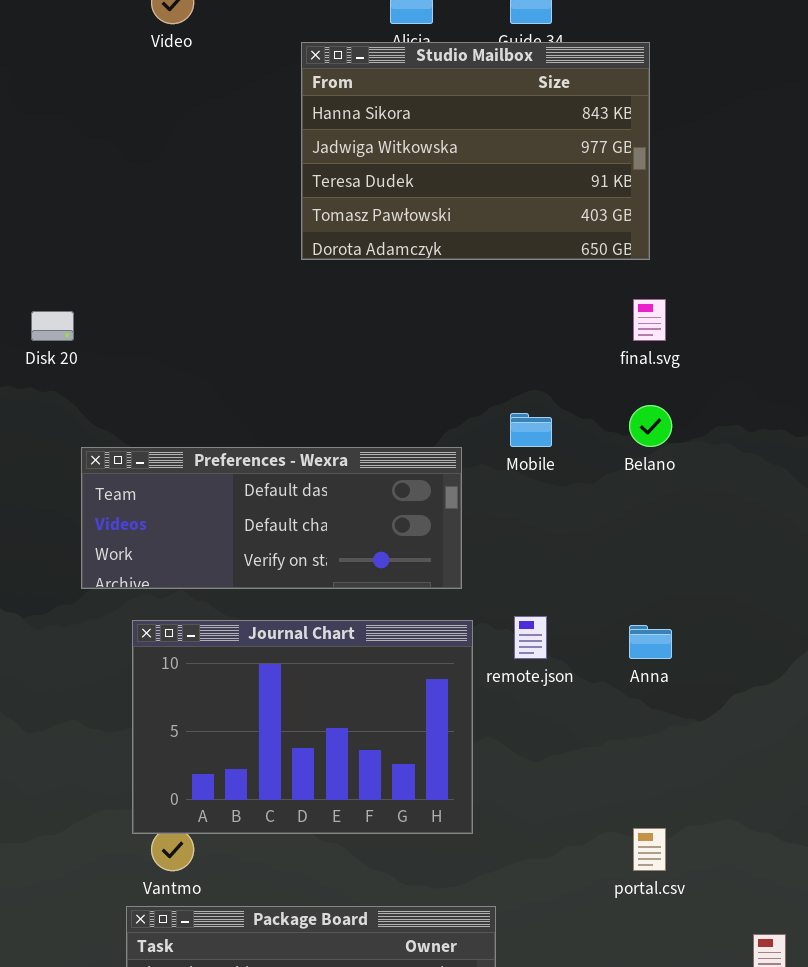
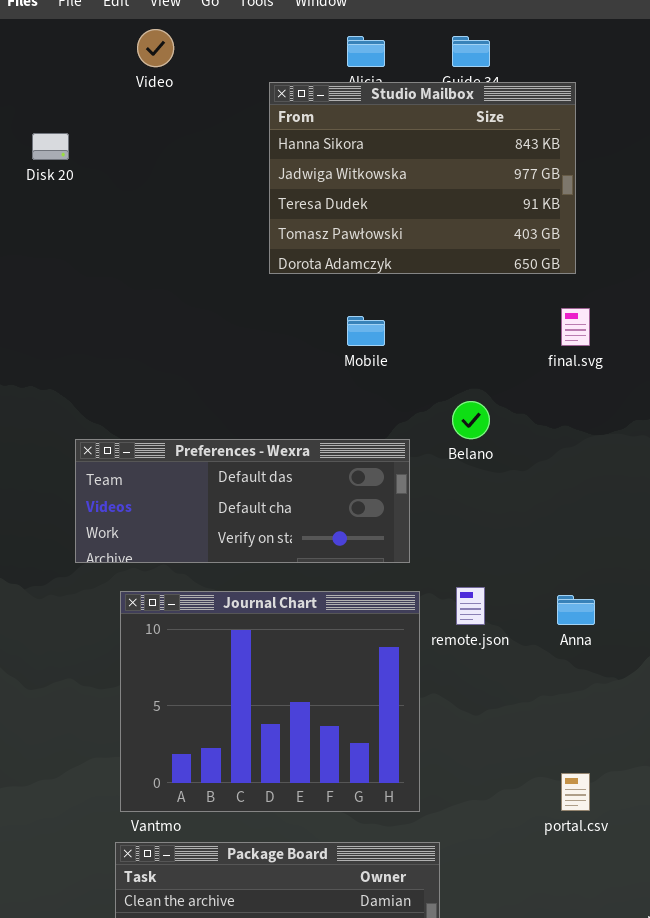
Disk 20: [31,311,74,341] -> [32,133,69,160], moved
Belano: [629,405,672,447] -> [452,401,490,439], moved
Mobile: [510,413,552,447] -> [347,316,385,346], moved
Journal Chart: [132,620,473,834] -> [120,591,420,812], resized

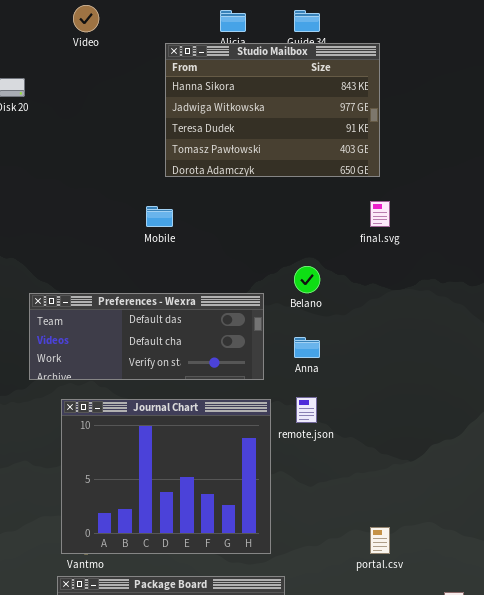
Mobile: [347,316,385,346] -> [146,206,173,227], moved
Anna: [557,595,595,625] -> [294,337,320,358], moved

